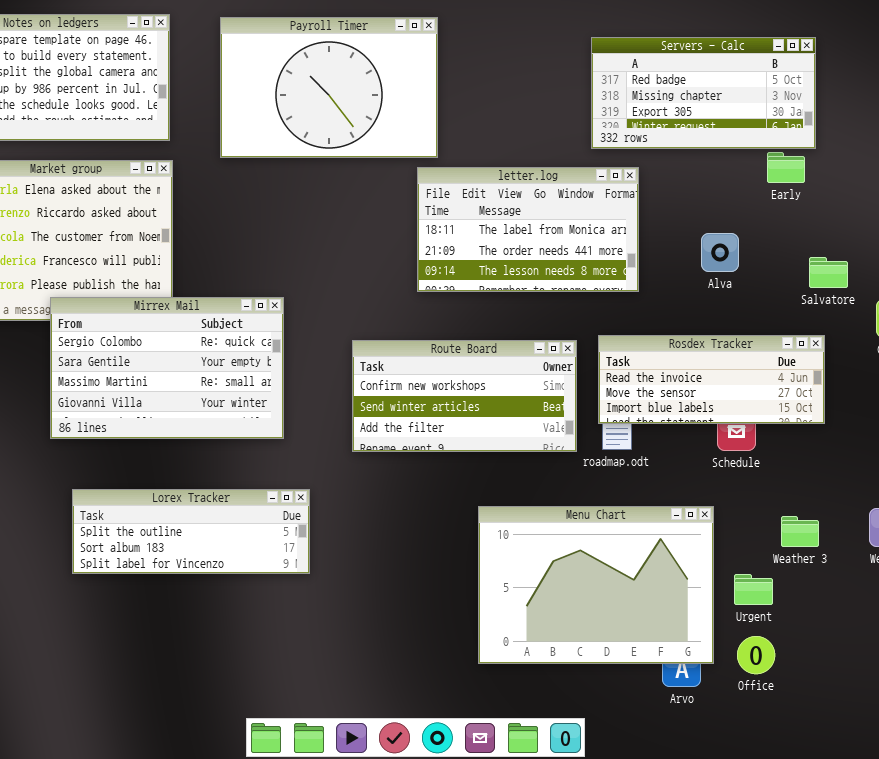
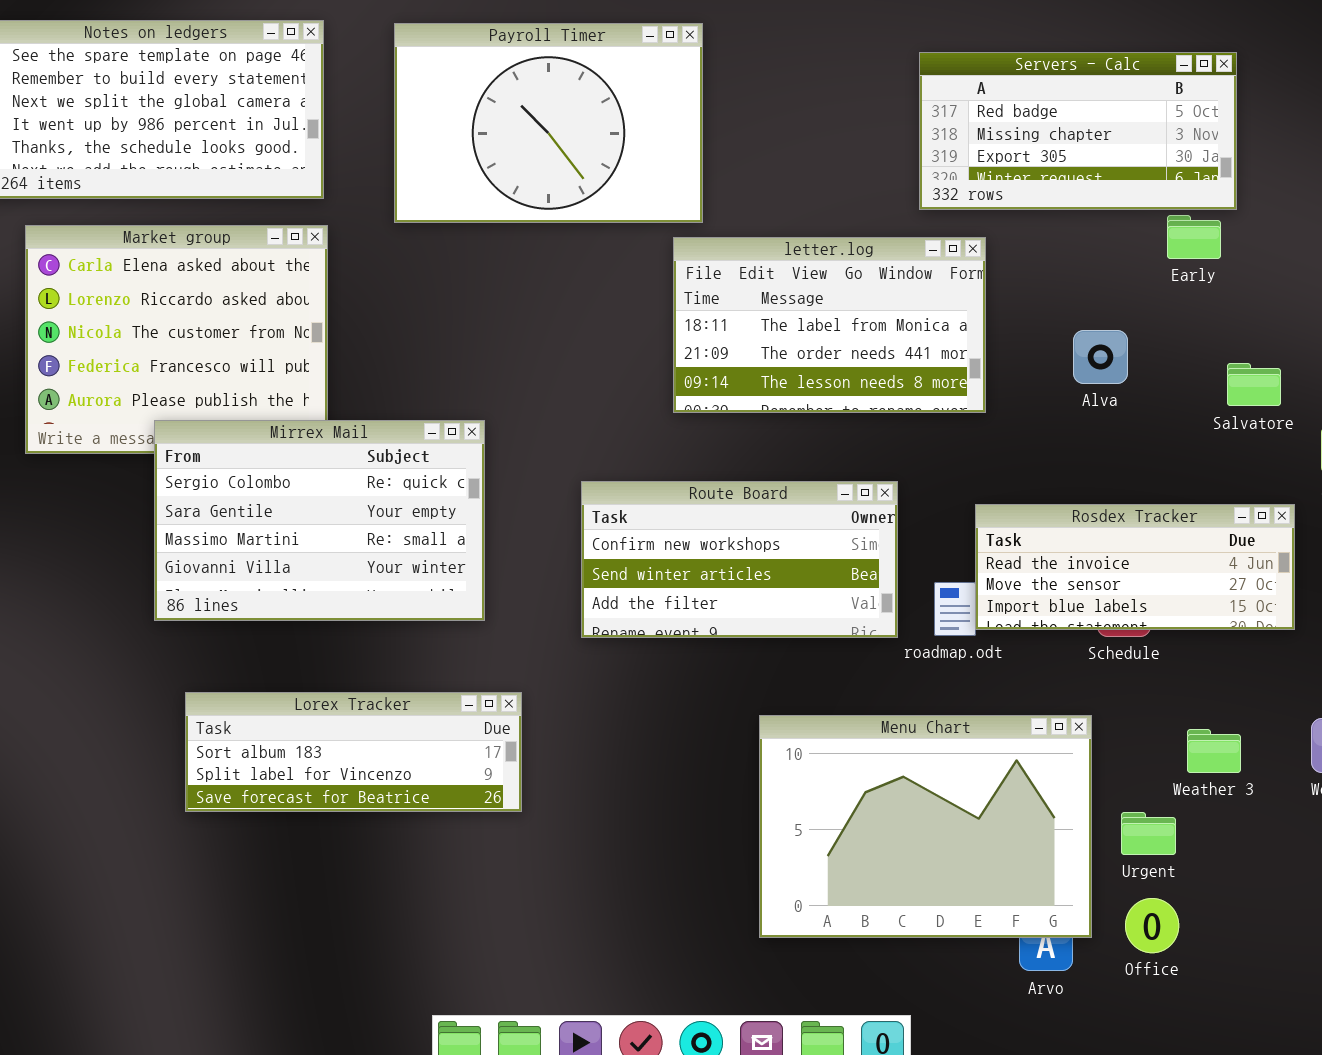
Rosdex Tracker: [598,335,825,424] -> [975,504,1295,630], moved
Lorex Tracker: [72,489,310,574] -> [185,692,522,812], scrolled down 1 row

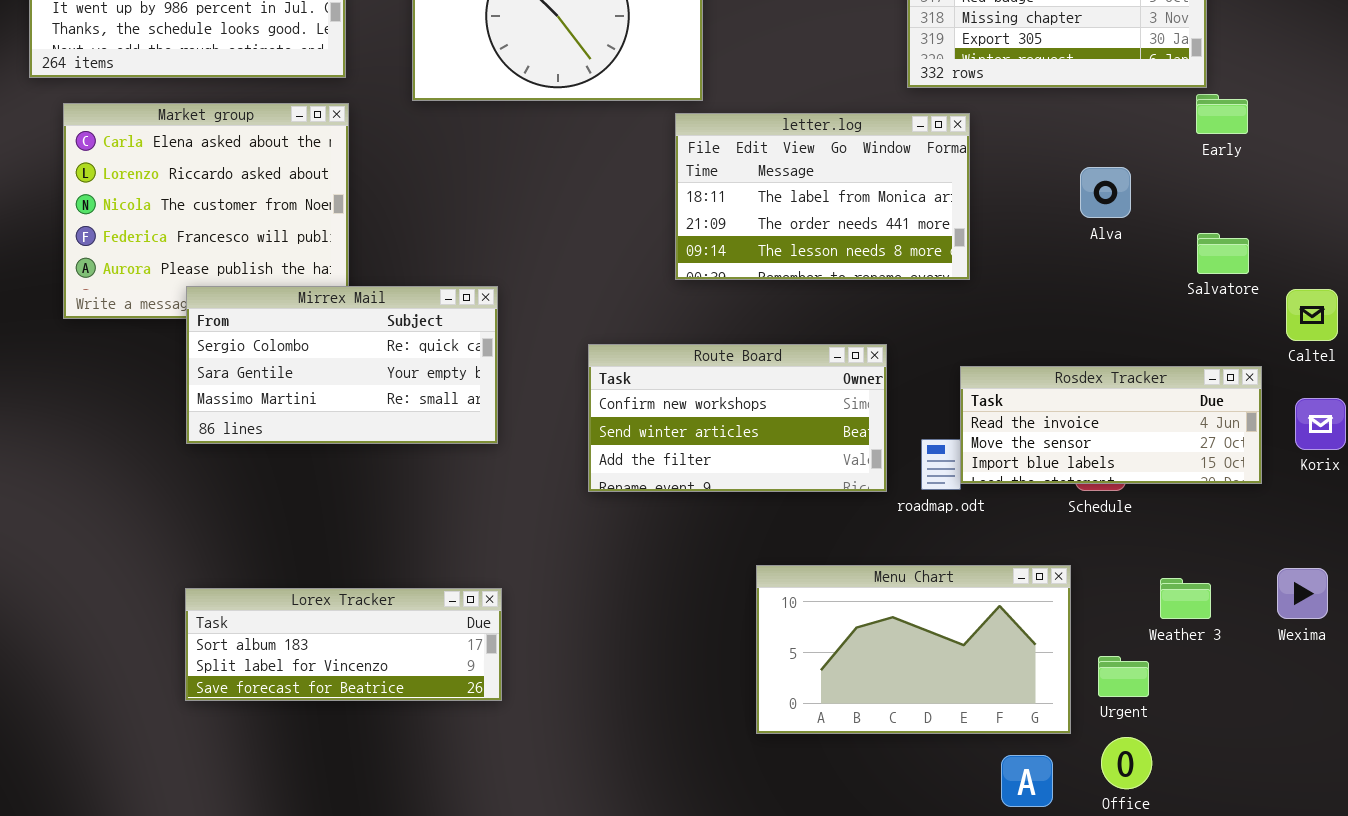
Early: [1167,215,1221,259] -> [1196,94,1248,134], moved
Alva: [1073,330,1128,384] -> [1080,167,1131,218], moved
Mirrex Mail: [154,420,485,621] -> [186,286,498,444], resized
Lorex Tracker: [185,692,522,812] -> [185,588,502,701], moved
Menu Chart: [759,715,1092,938] -> [756,565,1071,734], resized

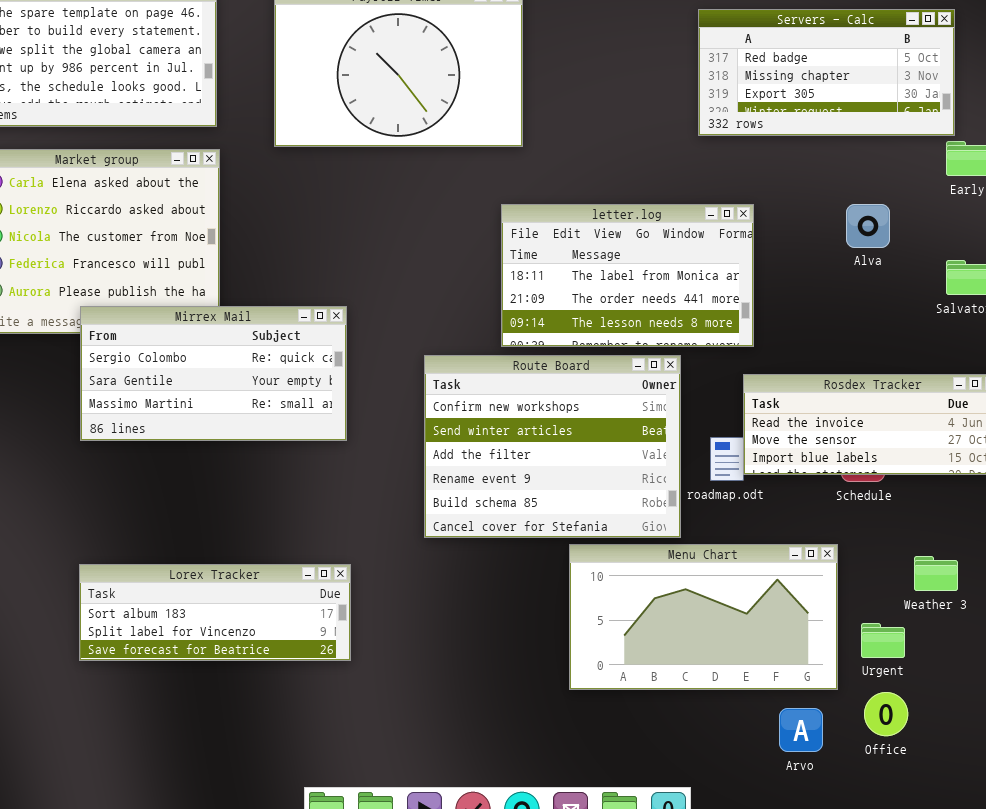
letter.log: [675,113,970,280] -> [501,204,754,347], moved
Route Board: [588,344,887,492] -> [424,355,681,538], resized

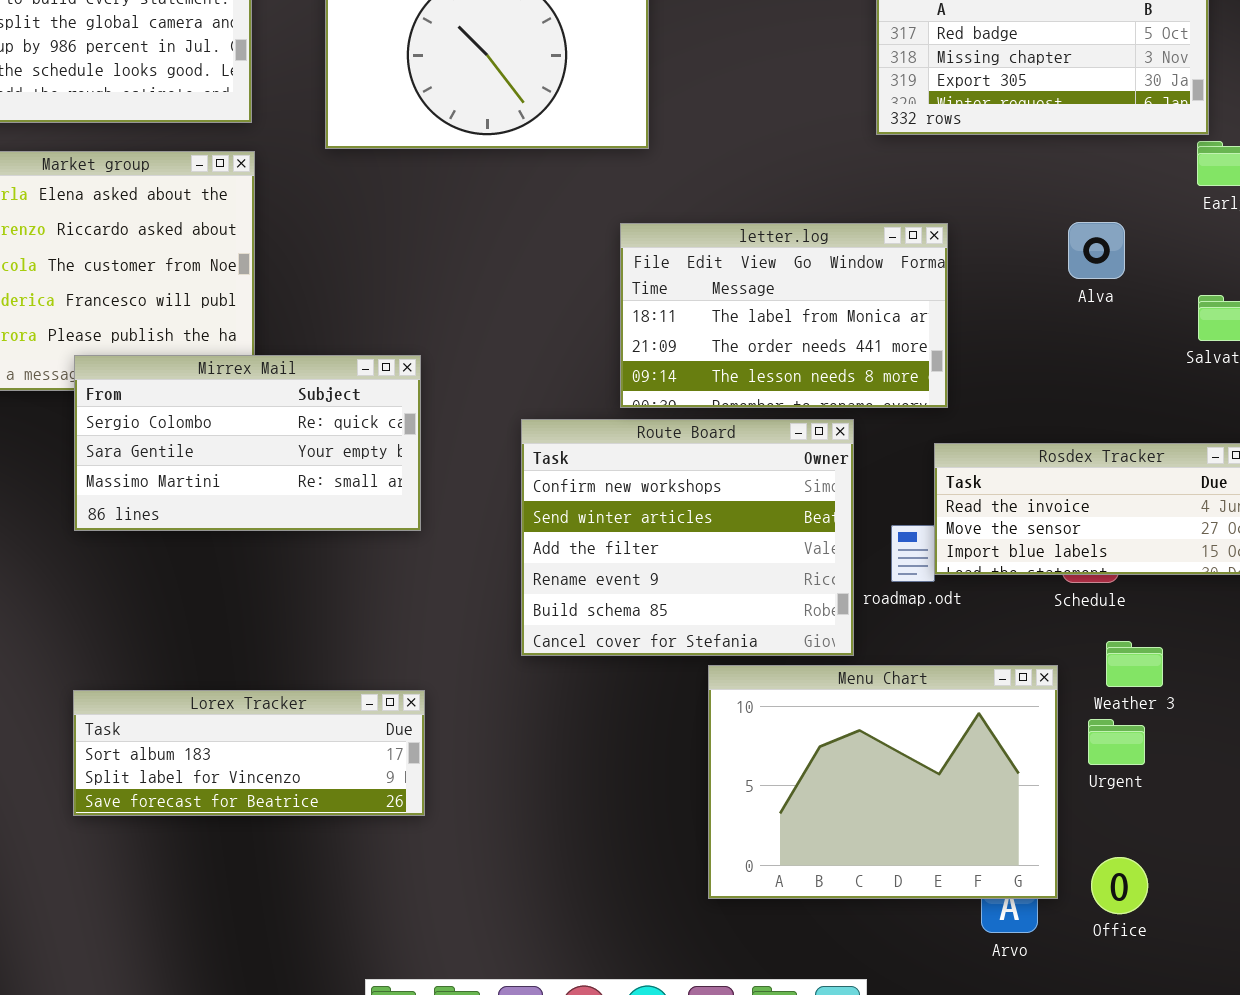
Menu Chart: [569,544,838,690] -> [708,665,1058,899], resized
Weather 3: [914,556,958,591] -> [1106,641,1163,687], moved
Urgent: [861,623,905,658] -> [1088,719,1145,765], moved

